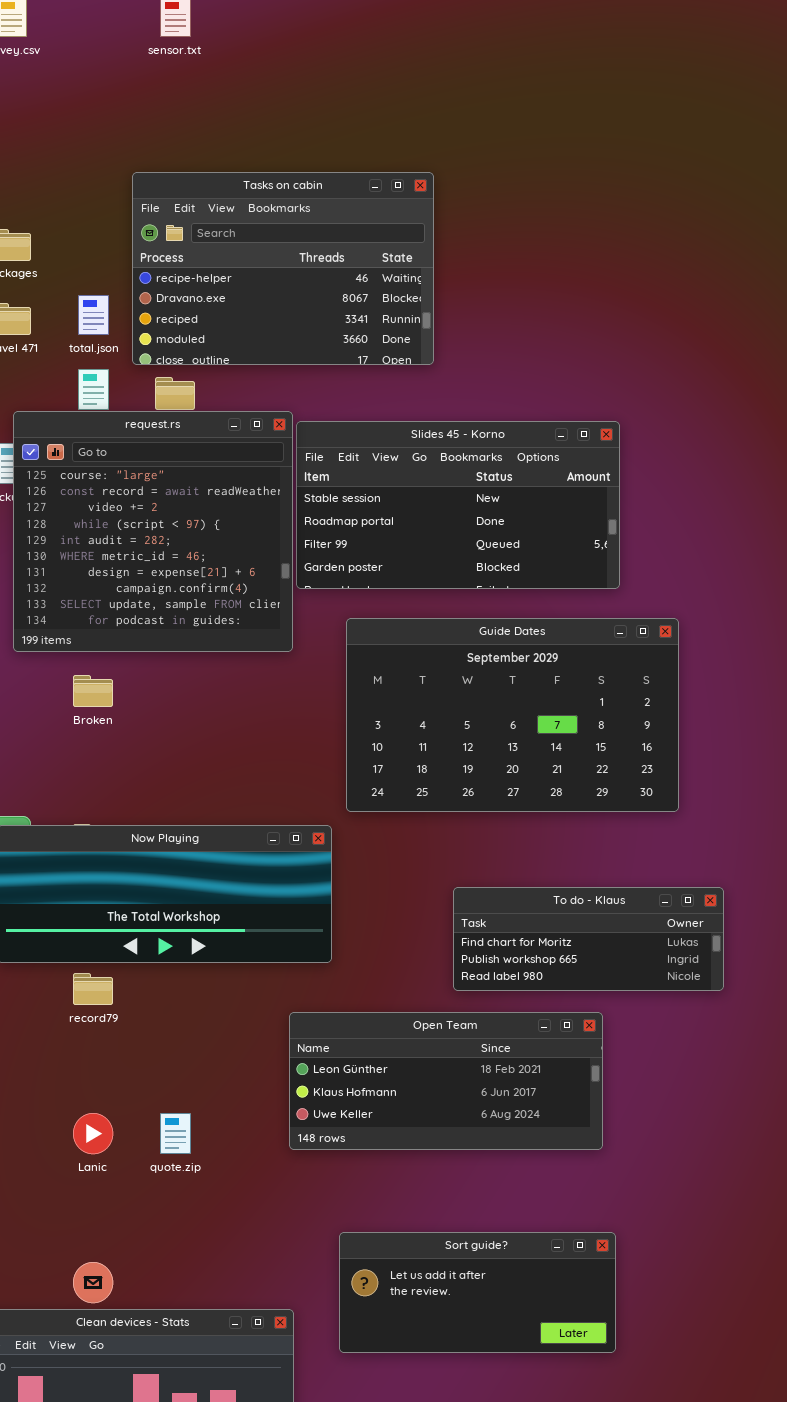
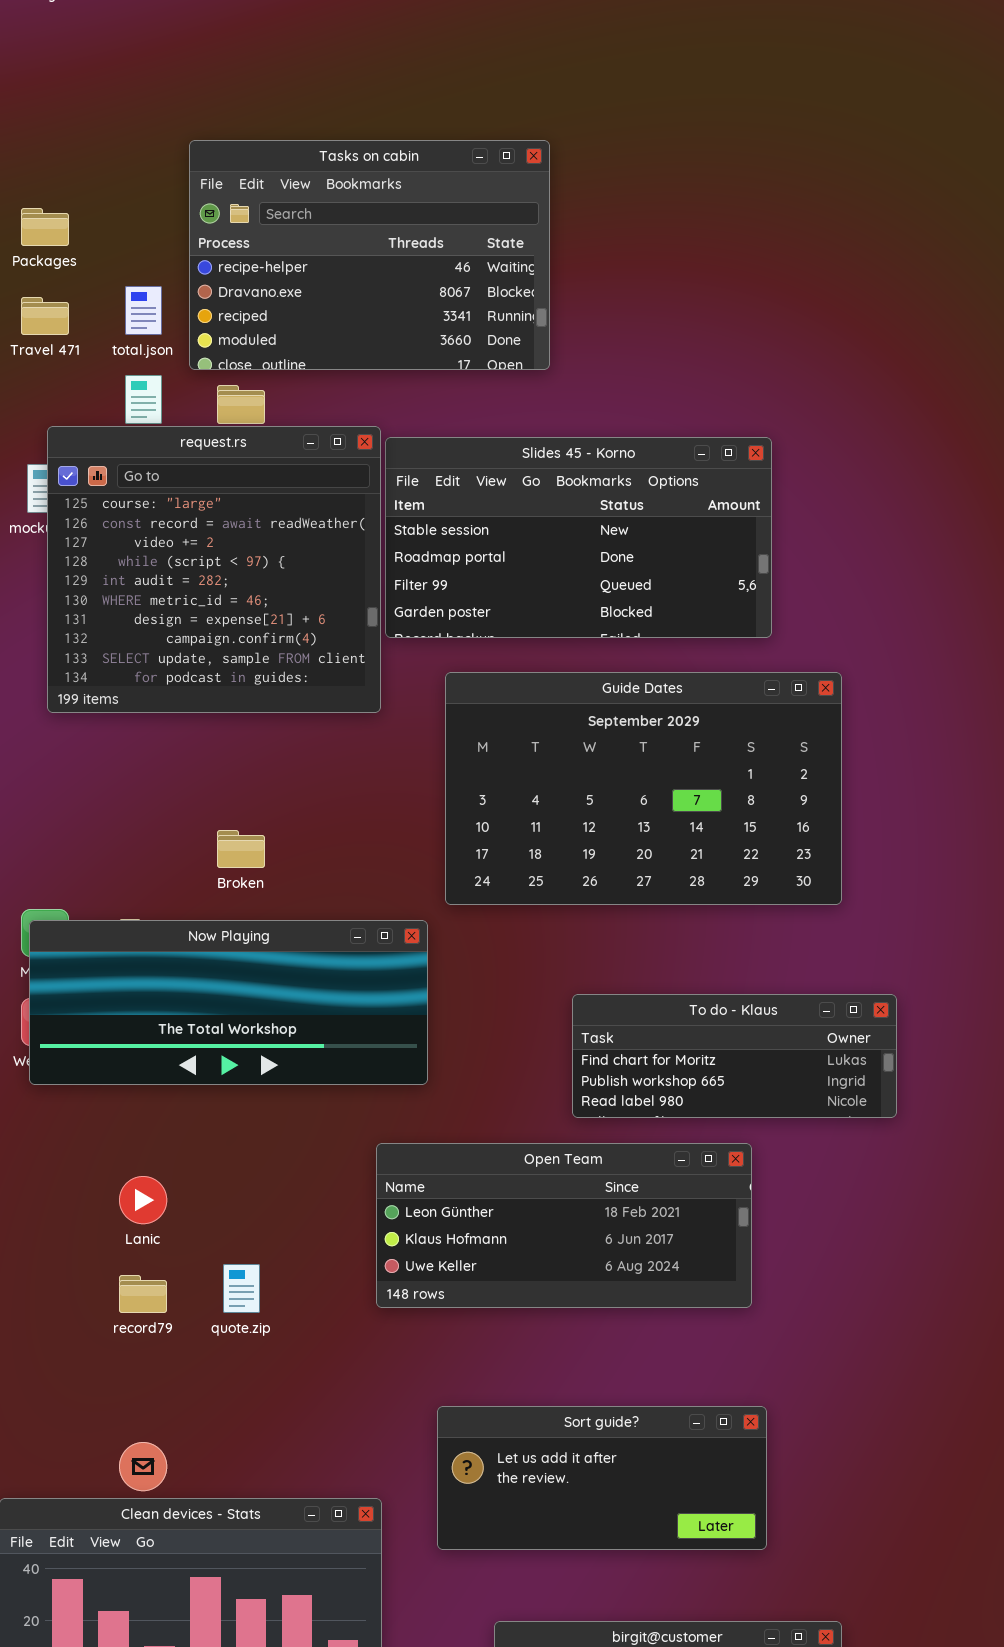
Broken: [73,675,113,707] -> [217,830,265,868], moved
record79: [73,973,113,1005] -> [119,1275,167,1313], moved
Lanic: [73,1113,113,1154] -> [119,1176,167,1224], moved

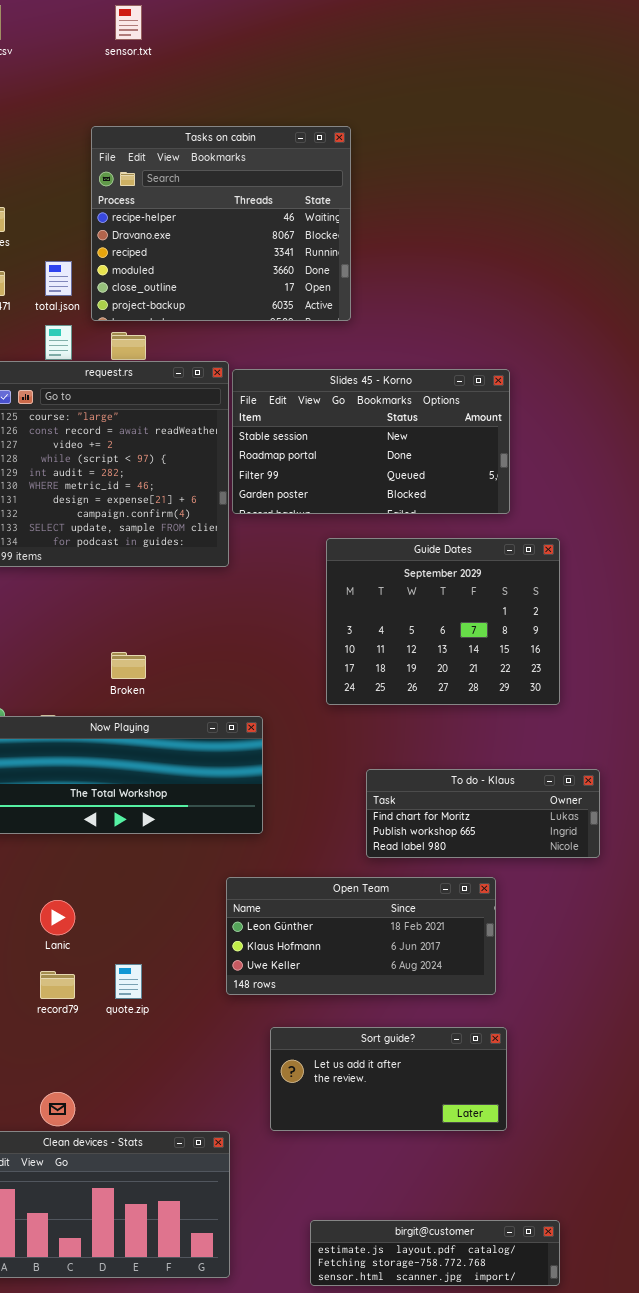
Tasks on cabin: [189,140,550,370] -> [91,126,351,321], resized
Guide Dates: [445,672,842,905] -> [326,538,560,705], resized
Sort guide?: [437,1406,767,1550] -> [270,1027,507,1131], moved

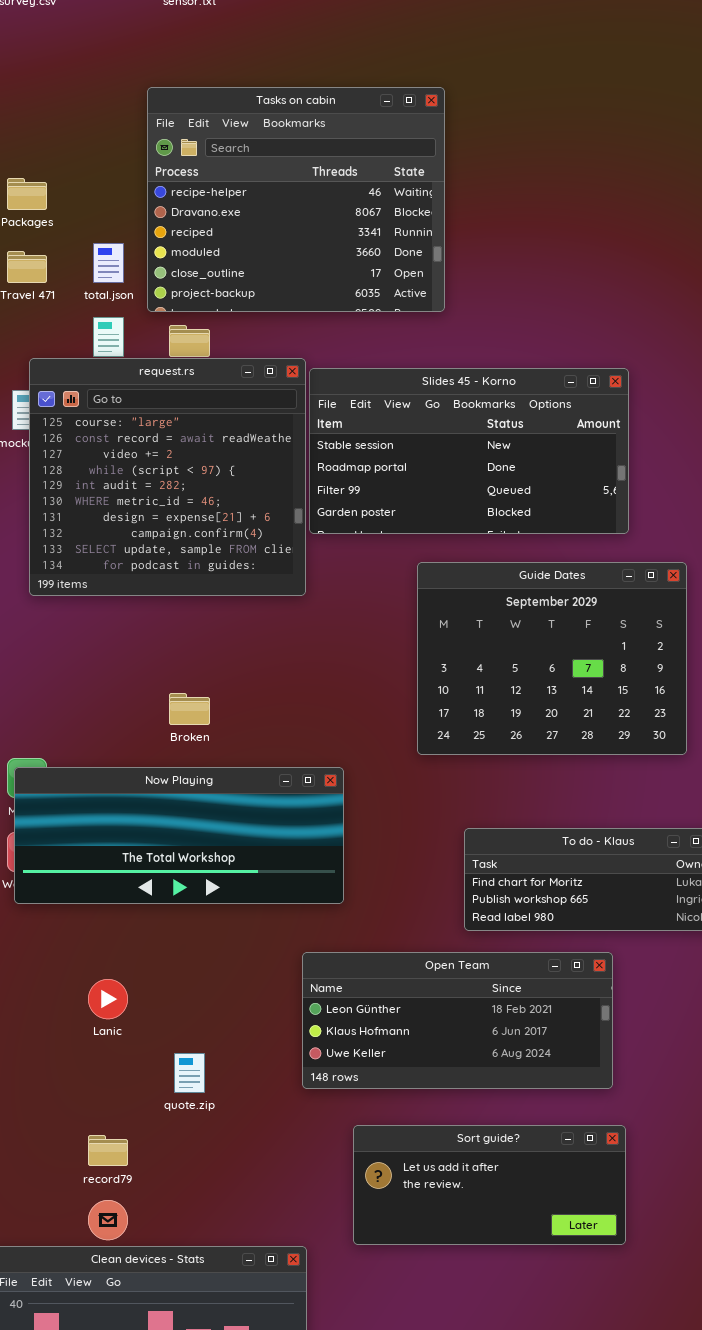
record79: [40,971,75,999] -> [88,1135,128,1166], moved

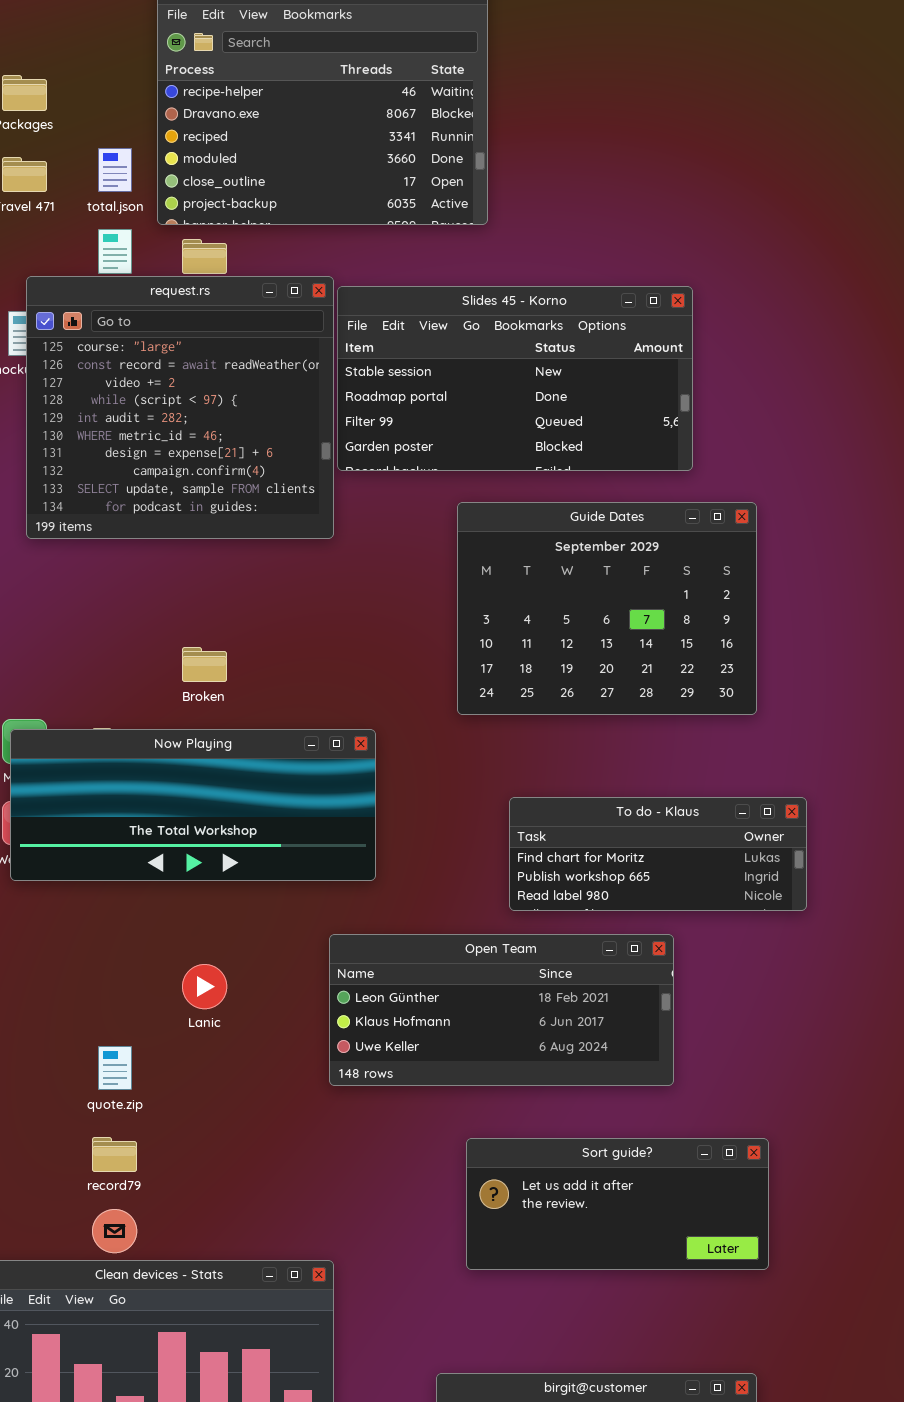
Lanic: [88,979,128,1019] -> [182,964,227,1009], moved
quote.zip: [174,1053,205,1093] -> [98,1046,132,1090], moved
Sort guide?: [353,1125,626,1245] -> [466,1138,769,1270], moved

